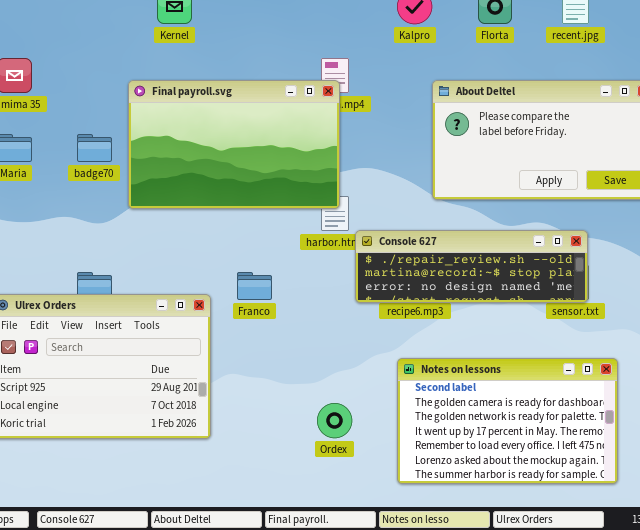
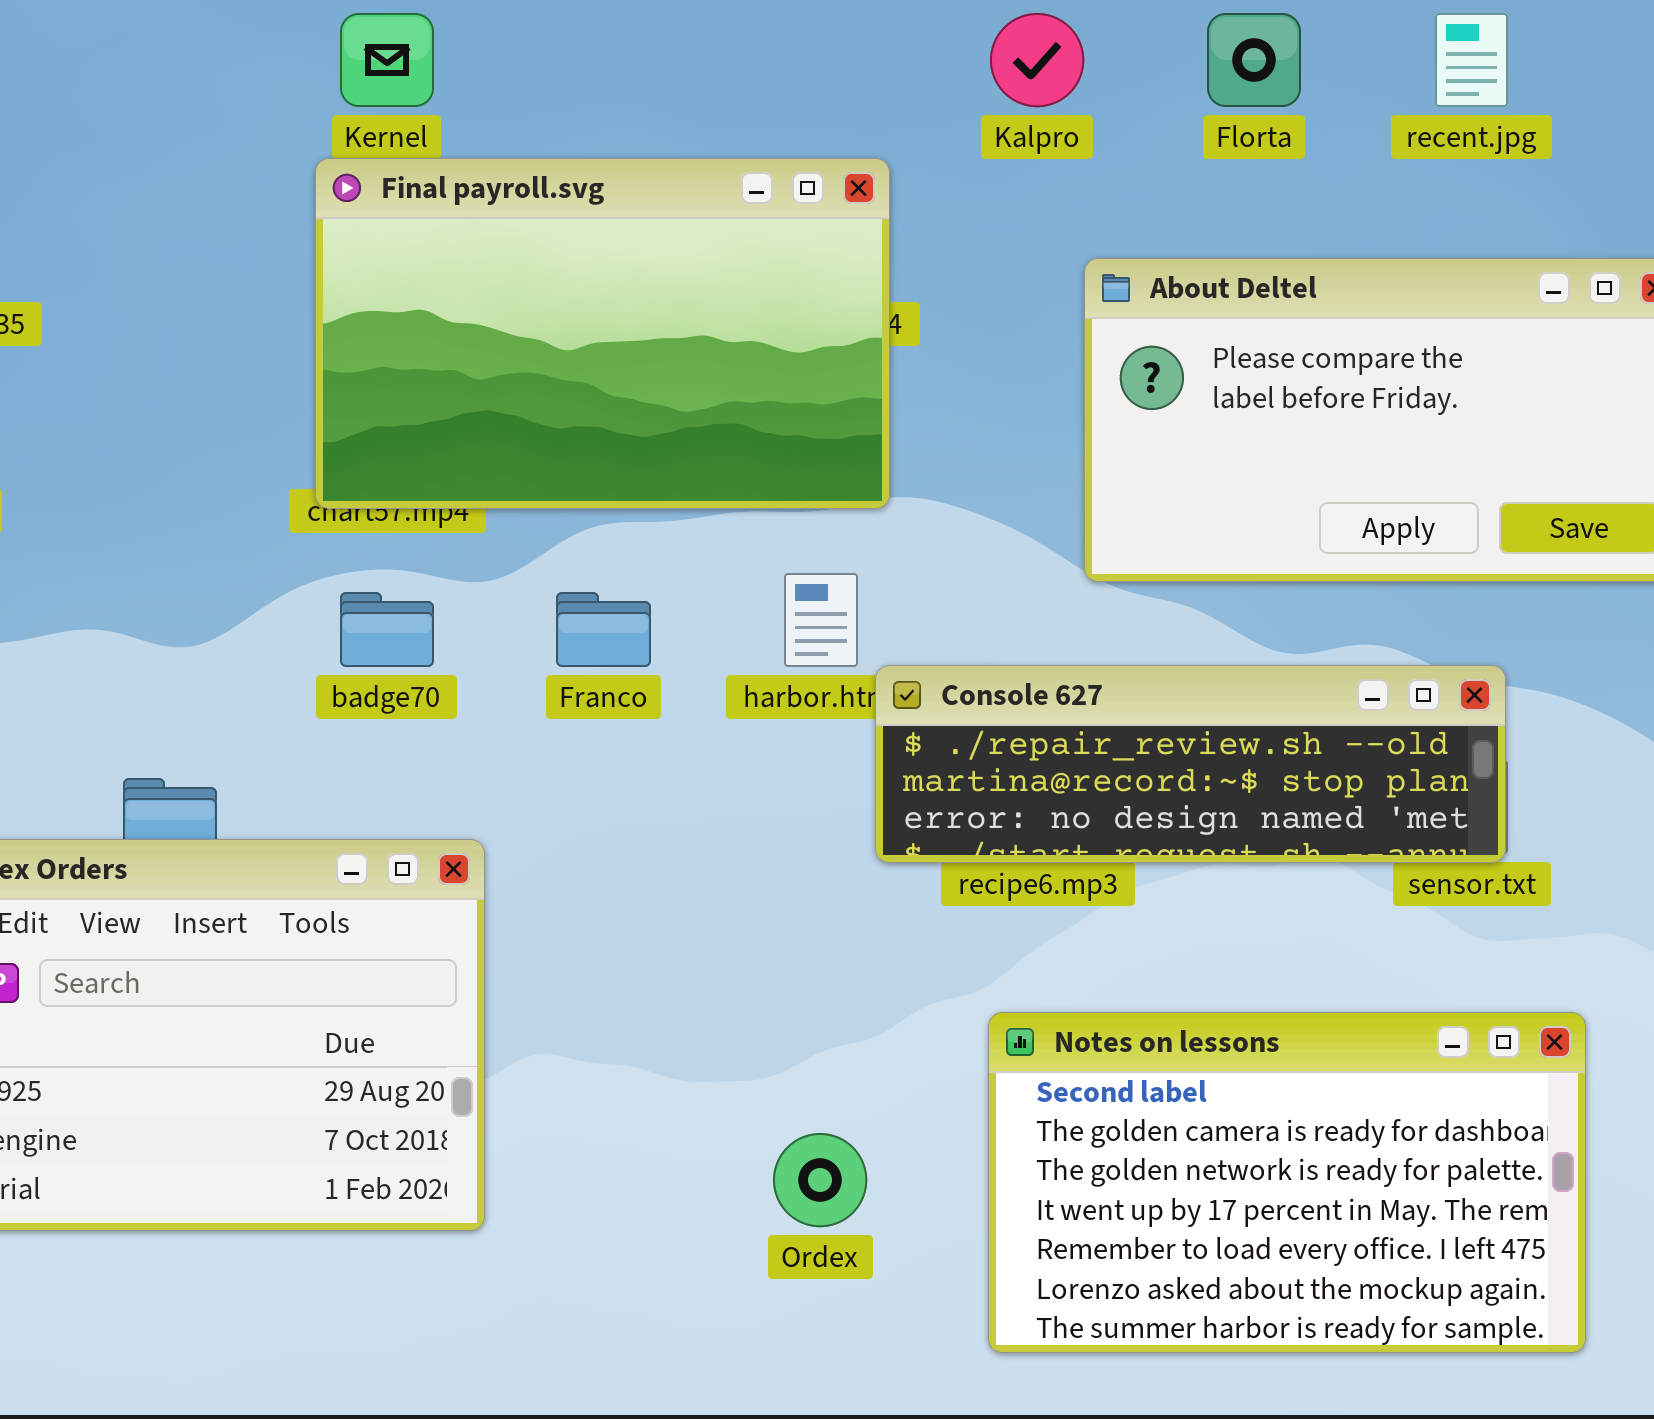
Final payroll.svg: [128,80,340,209] -> [315,158,890,509], moved
badge70: [77,134,112,162] -> [340,592,434,667], moved
Franco: [237,272,272,300] -> [556,592,651,667], moved

